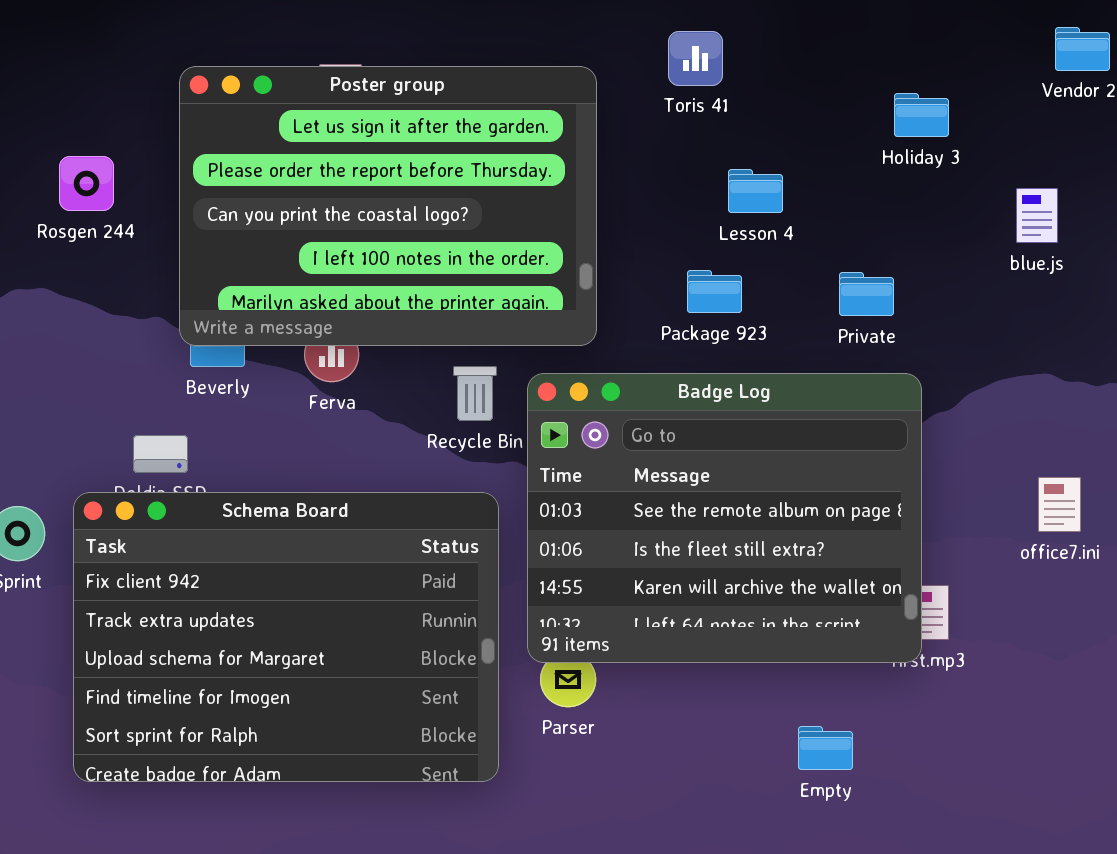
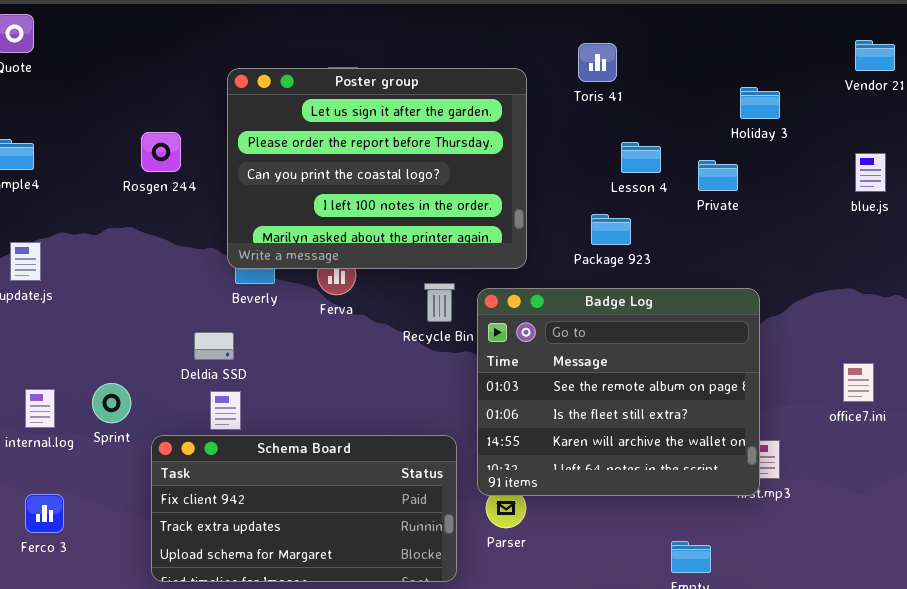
blue.js: [1016,188,1058,243] -> [855,153,886,192], moved
Private: [839,272,894,316] -> [698,160,738,191], moved
Schema Board: [73,492,499,782] -> [151,435,457,582], resized

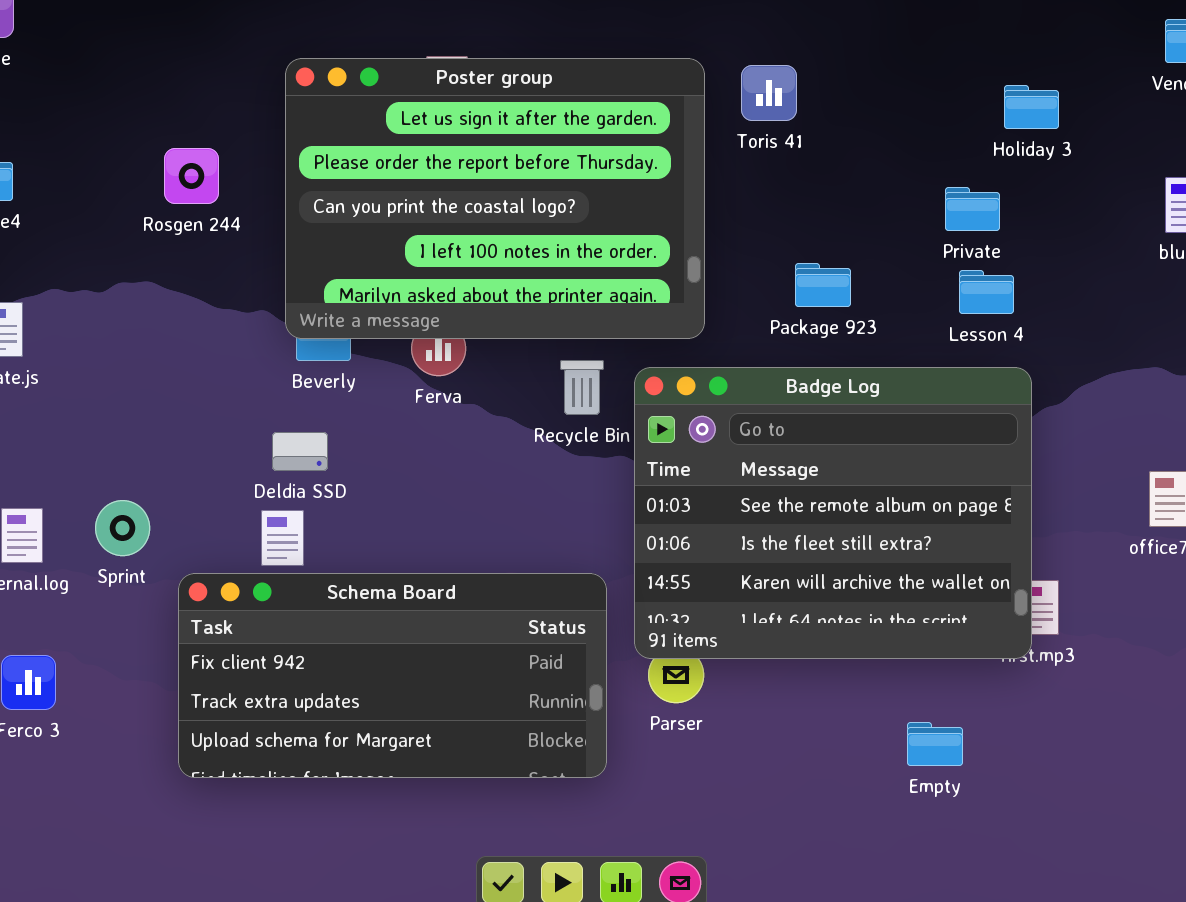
Toris 41: [578,43,617,82] -> [741,65,797,121], moved
Lesson 4: [621,142,661,173] -> [959,270,1014,314], moved
Deldia SSD: [194,332,234,360] -> [272,432,328,471], moved

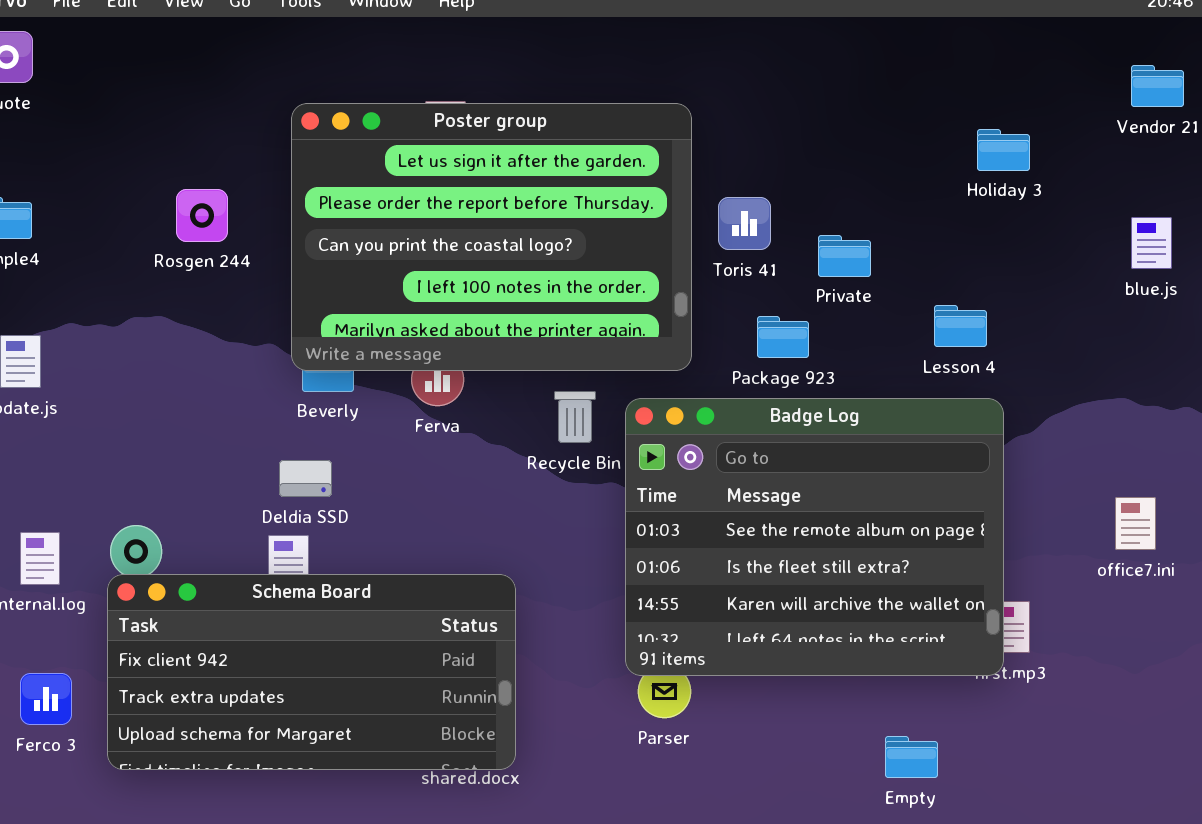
Toris 41: [741,65,797,121] -> [718,197,771,250], moved
Private: [945,187,1000,231] -> [818,235,871,277], moved
Package 923: [795,263,851,307] -> [757,316,809,358], moved
Schema Board: [178,573,607,778] -> [107,574,516,770], moved

